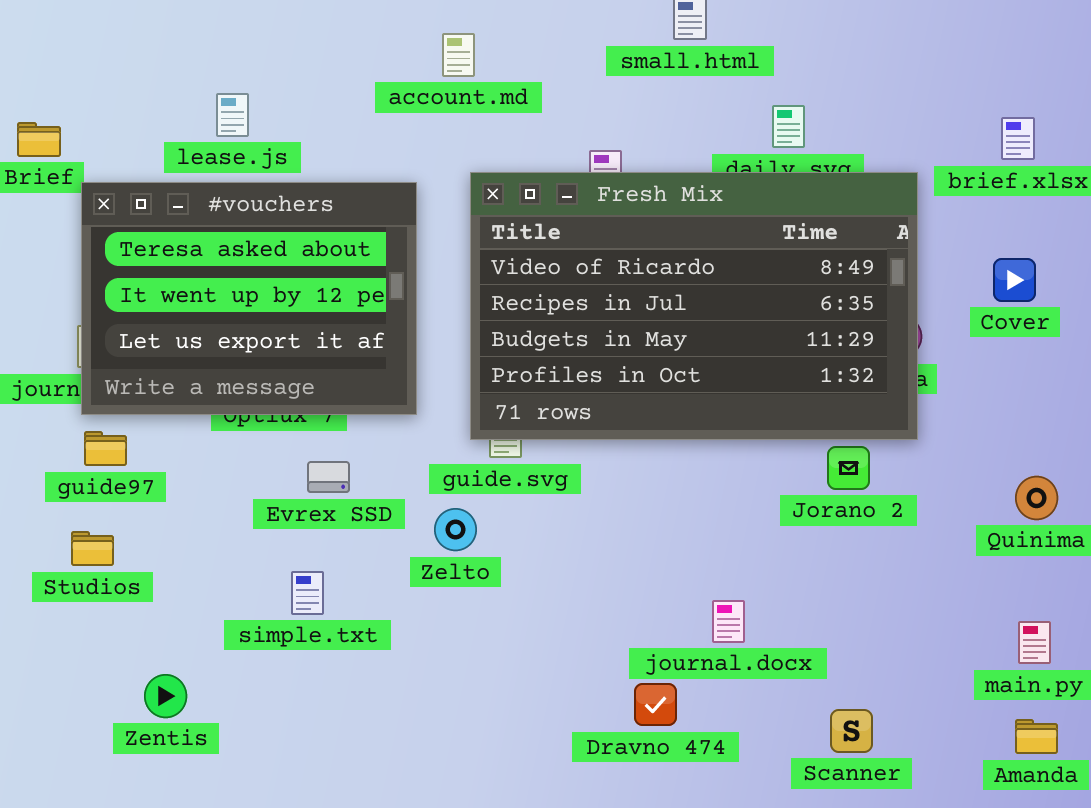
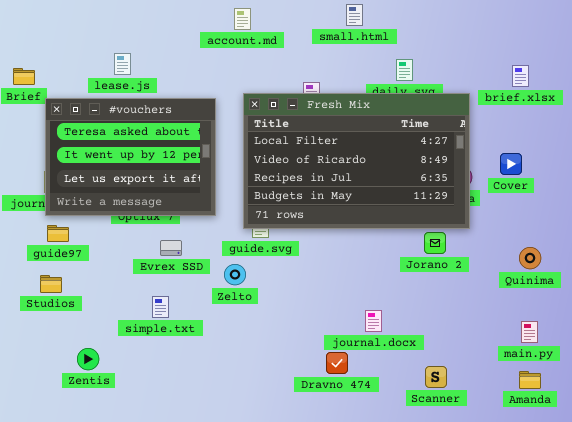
account.md: [442,33,475,77] -> [234,8,251,30], moved
Fresh Mix: [470,172,918,440] -> [243,93,470,229], scrolled up 1 row
Cover: [993,258,1036,302] -> [500,153,522,175], moved

